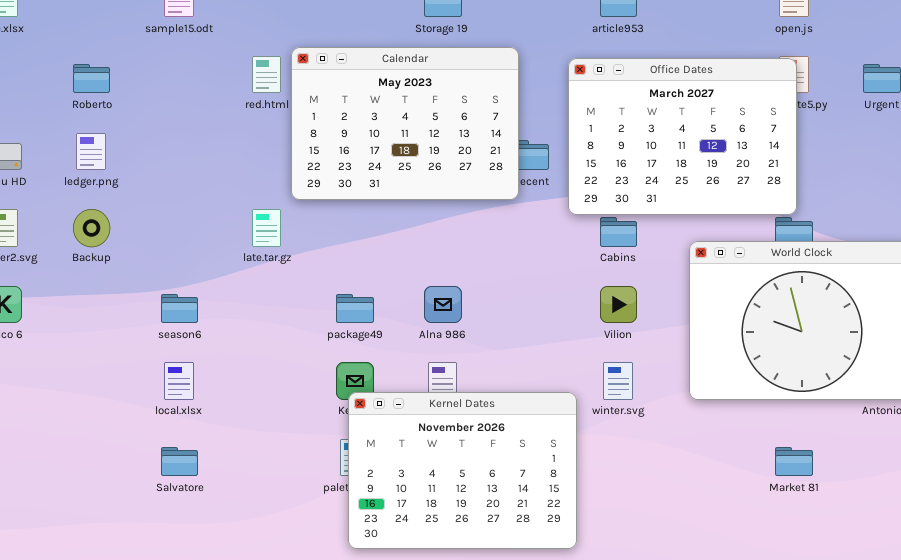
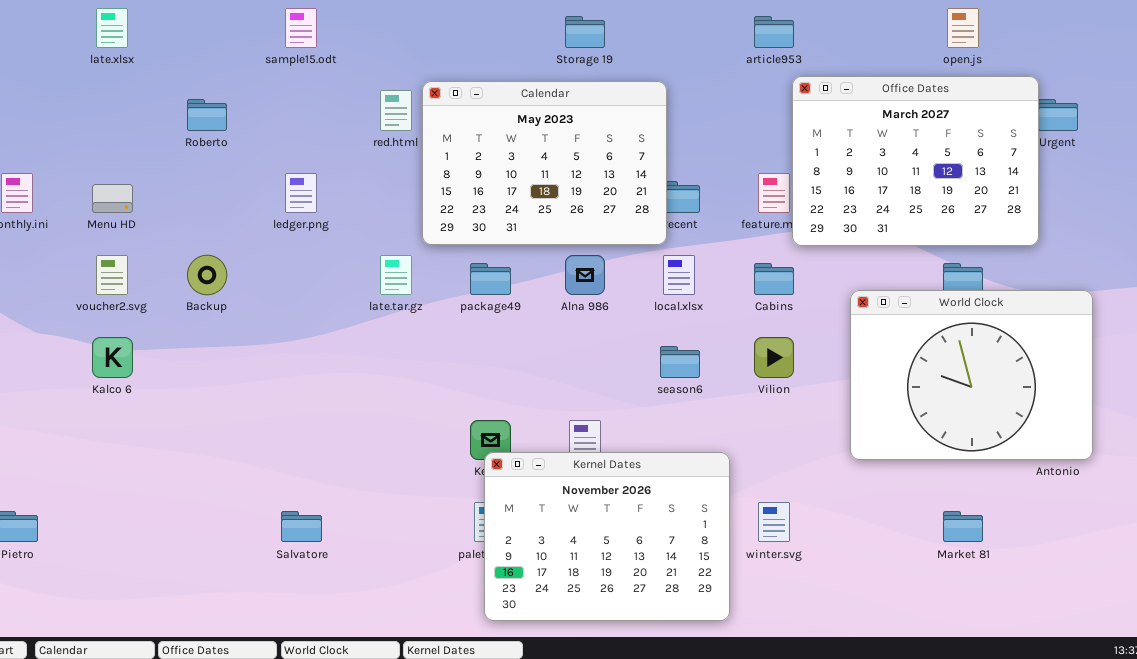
Office Dates: [568,58,797,215] -> [792,76,1039,246], moved
ledger.png: [76,133,106,170] -> [285,173,317,213], moved
Alna 986: [424,286,462,323] -> [565,255,605,295], moved
season6: [161,294,198,323] -> [660,346,700,378], moved
package49: [336,294,374,323] -> [470,263,511,295], moved
local.xlsx: [164,362,194,400] -> [663,255,695,295], moved
winter.svg: [603,362,633,400] -> [758,502,790,542], moved

